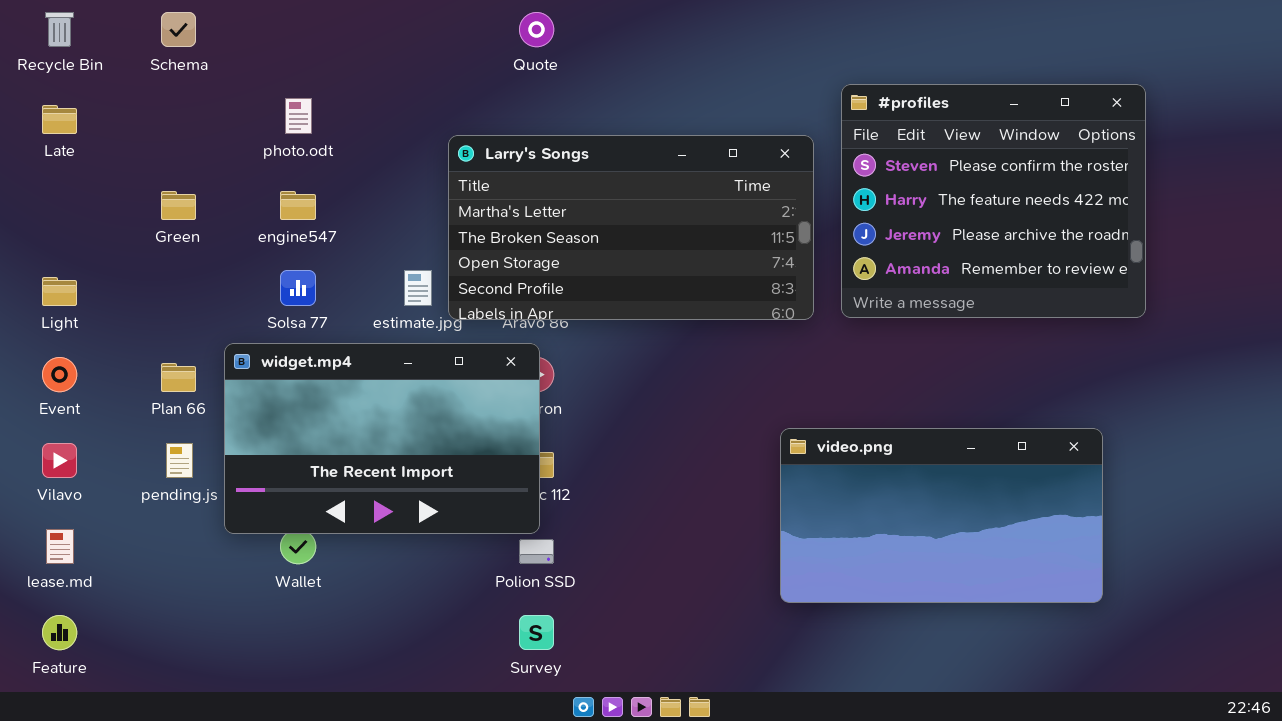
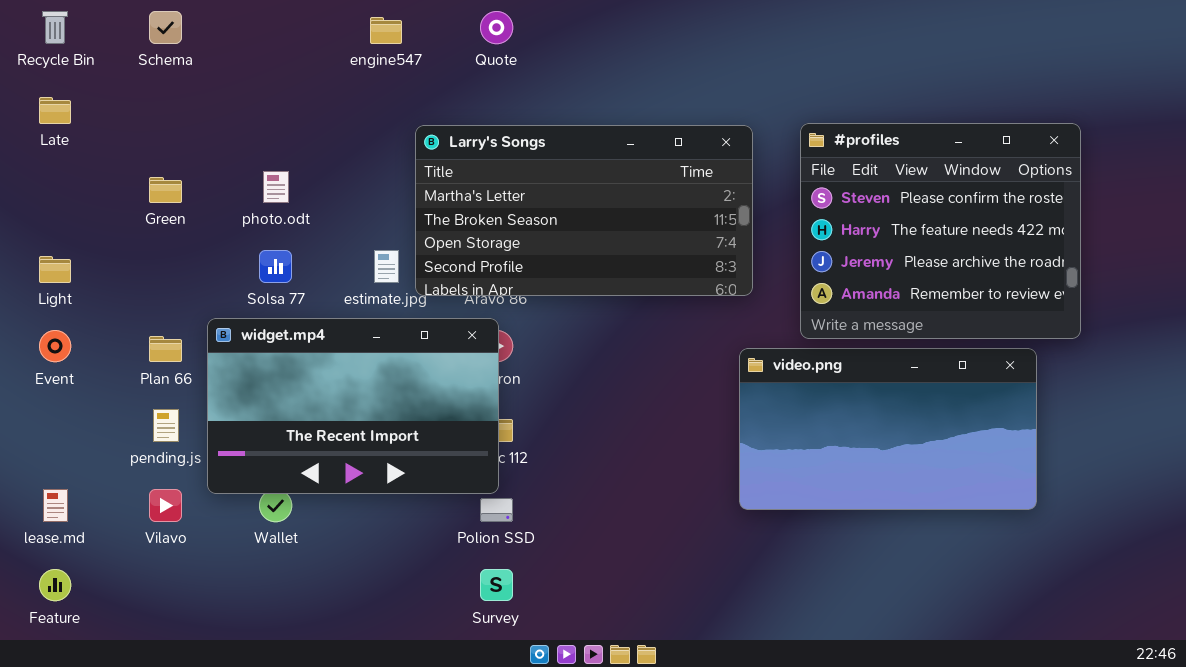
#profiles: [841,84,1146,318] -> [800,123,1081,339], moved
photo.odt: [285,98,312,134] -> [263,171,289,203], moved
engine547: [280,191,316,220] -> [370,17,402,44], moved
video.png: [780,428,1103,603] -> [739,348,1037,510], moved
Vilavo: [42,443,77,478] -> [149,489,182,522], moved

